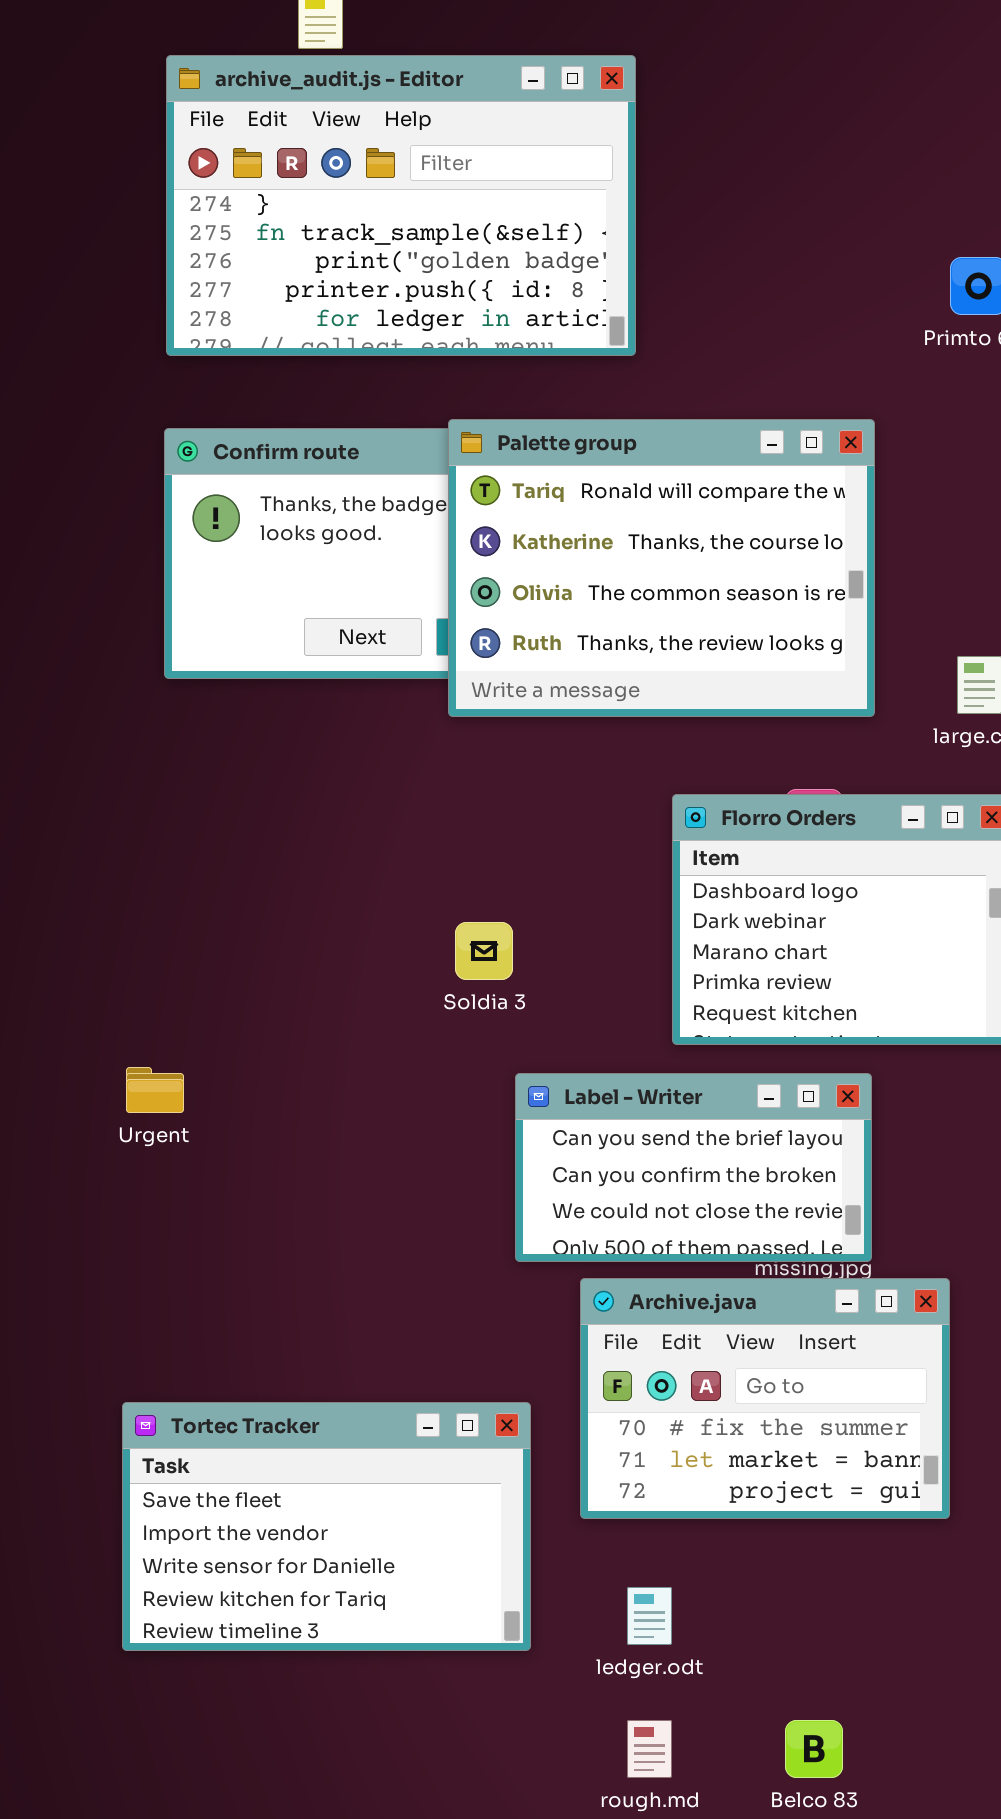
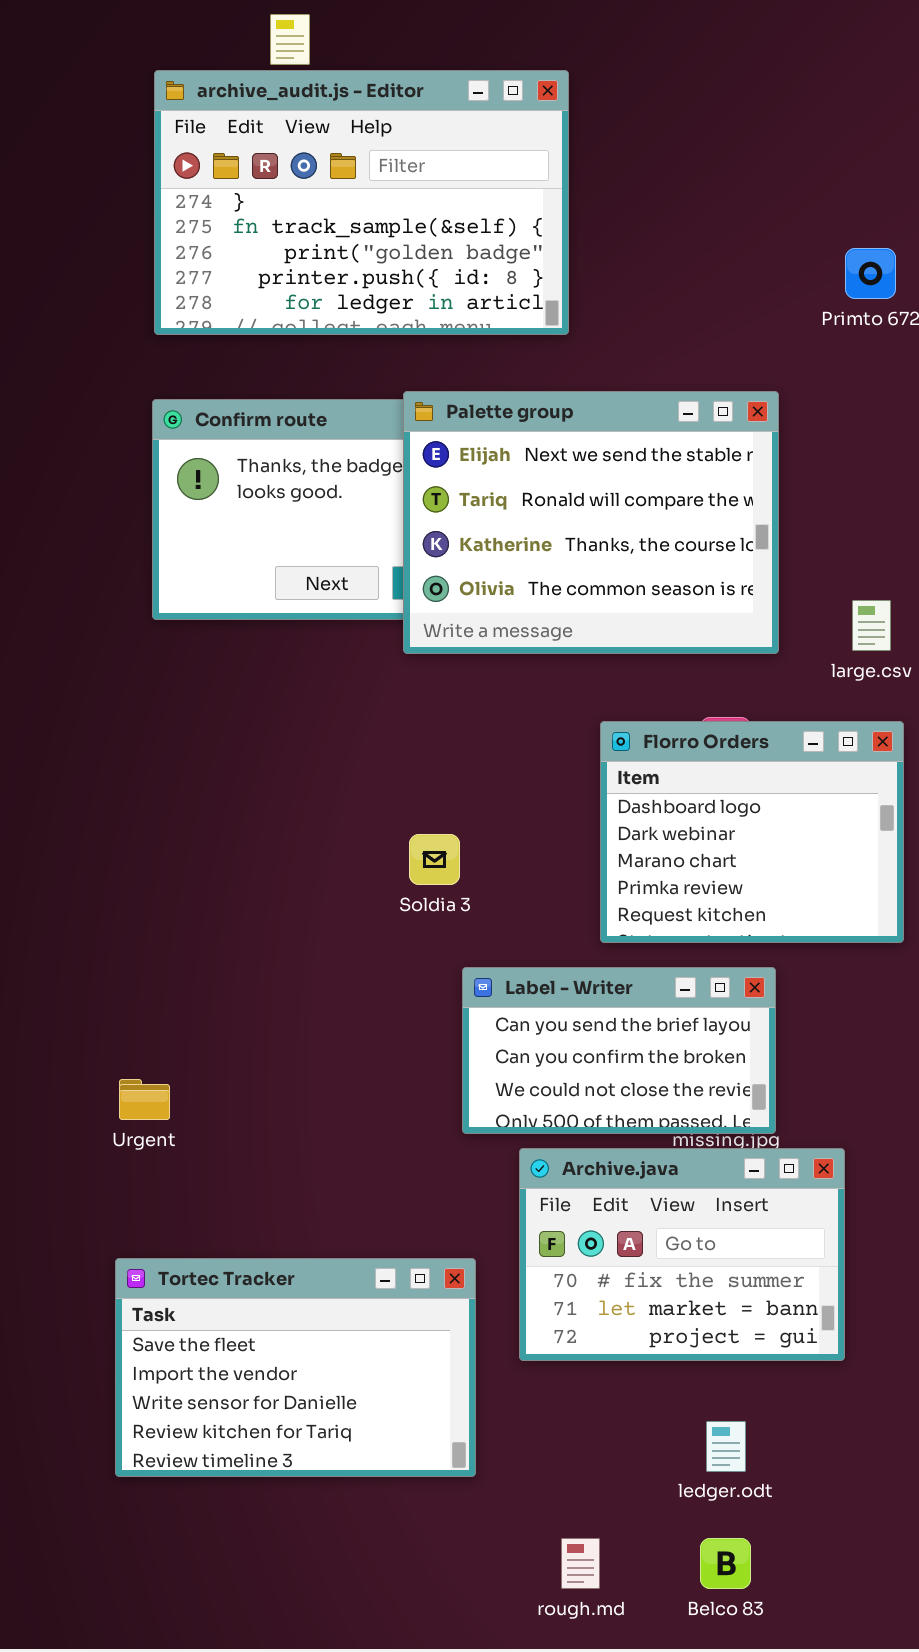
Palette group: [448,419,875,717] -> [403,391,779,654], scrolled up 1 row
Urgent: [126,1067,184,1113] -> [119,1079,170,1120], moved
ledger.odt: [627,1587,672,1645] -> [706,1421,746,1472], moved

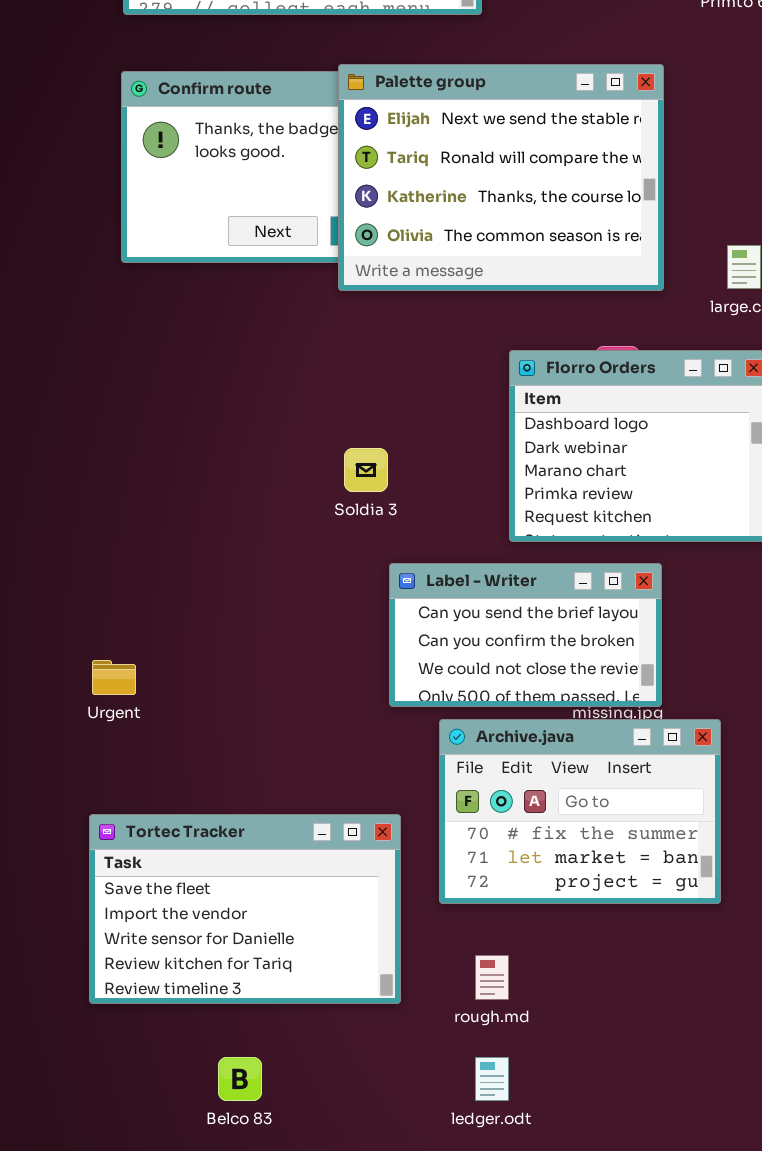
ledger.odt: [706,1421,746,1472] -> [475,1057,509,1101], moved
rough.md: [561,1538,600,1589] -> [475,955,509,1000], moved
Belco 83: [700,1538,751,1589] -> [218,1057,262,1101], moved

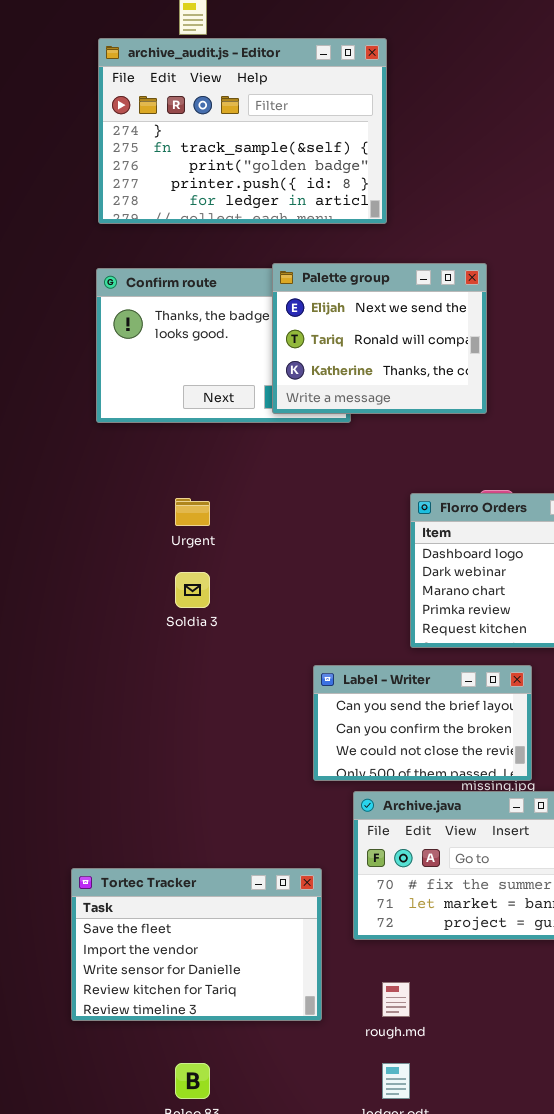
Palette group: [338,64,664,291] -> [272,263,487,414], resized
Soldia 3: [344,448,388,492] -> [175,572,210,608], moved
Urgent: [92,660,136,695] -> [175,498,210,526], moved

